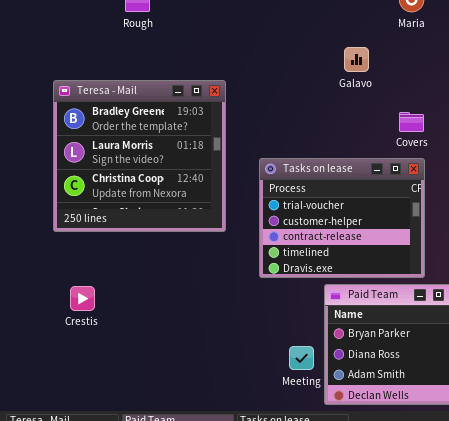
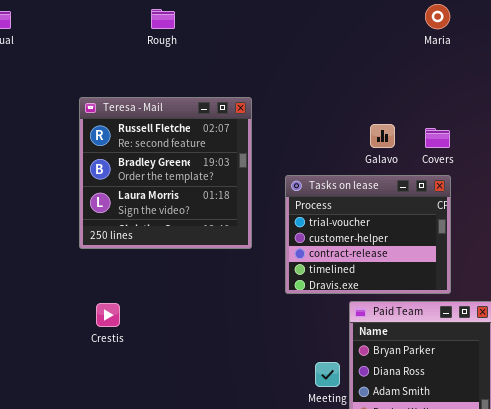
Galavo: [344,47,369,72] -> [370,124,395,148], moved
Teresa - Mail: [53,80,226,232] -> [79,97,252,249], scrolled up 1 row

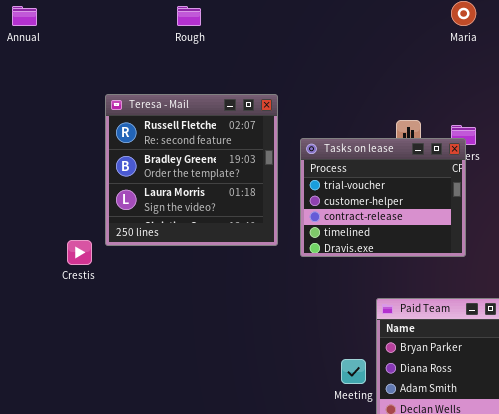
Tasks on lease: [285,175,451,294] -> [300,138,466,257], moved
Crestis: [96,303,120,327] -> [67,240,92,265], moved

